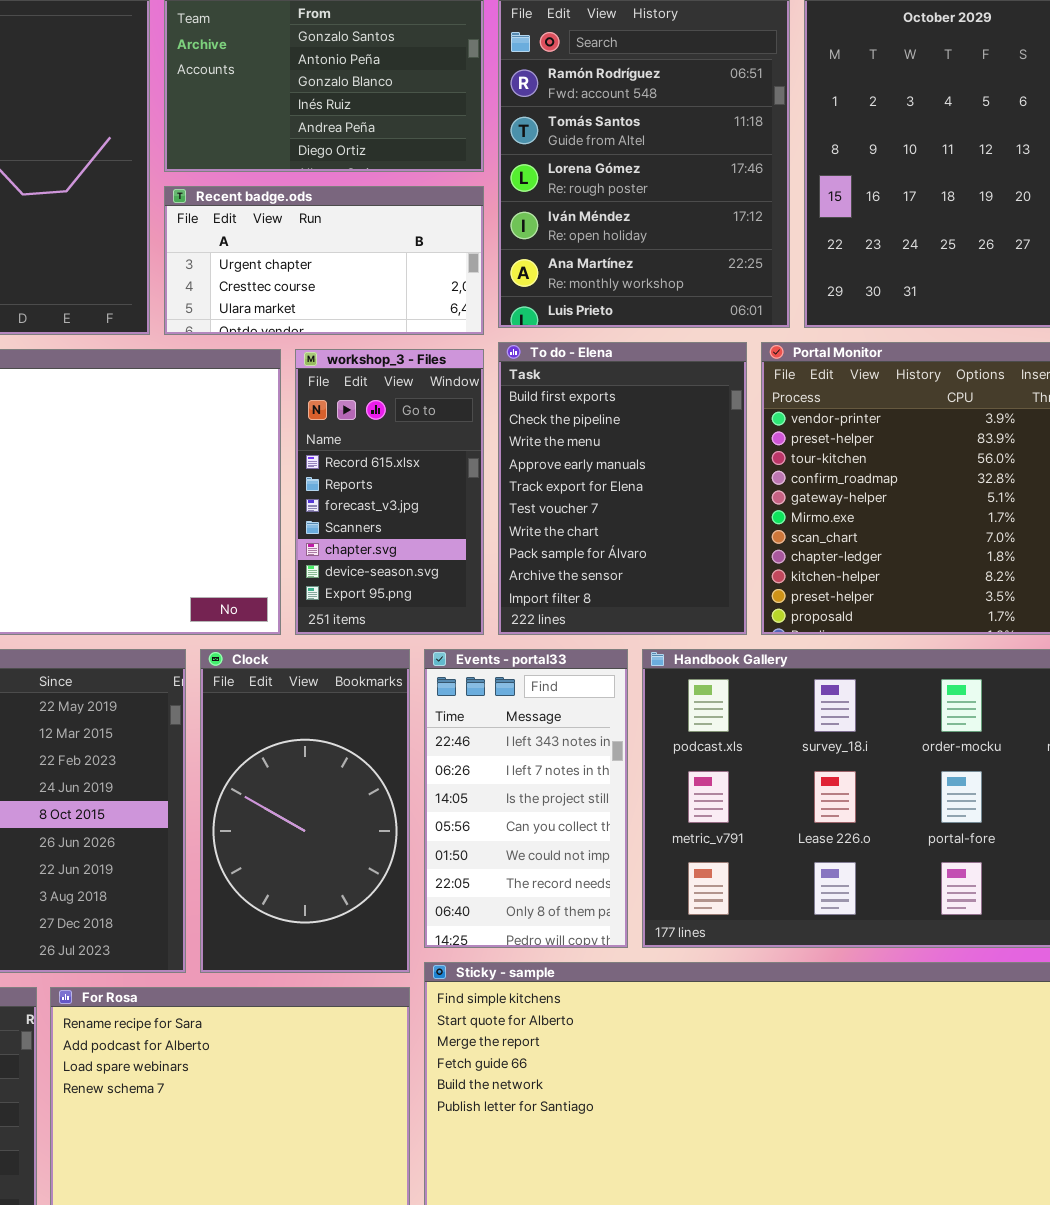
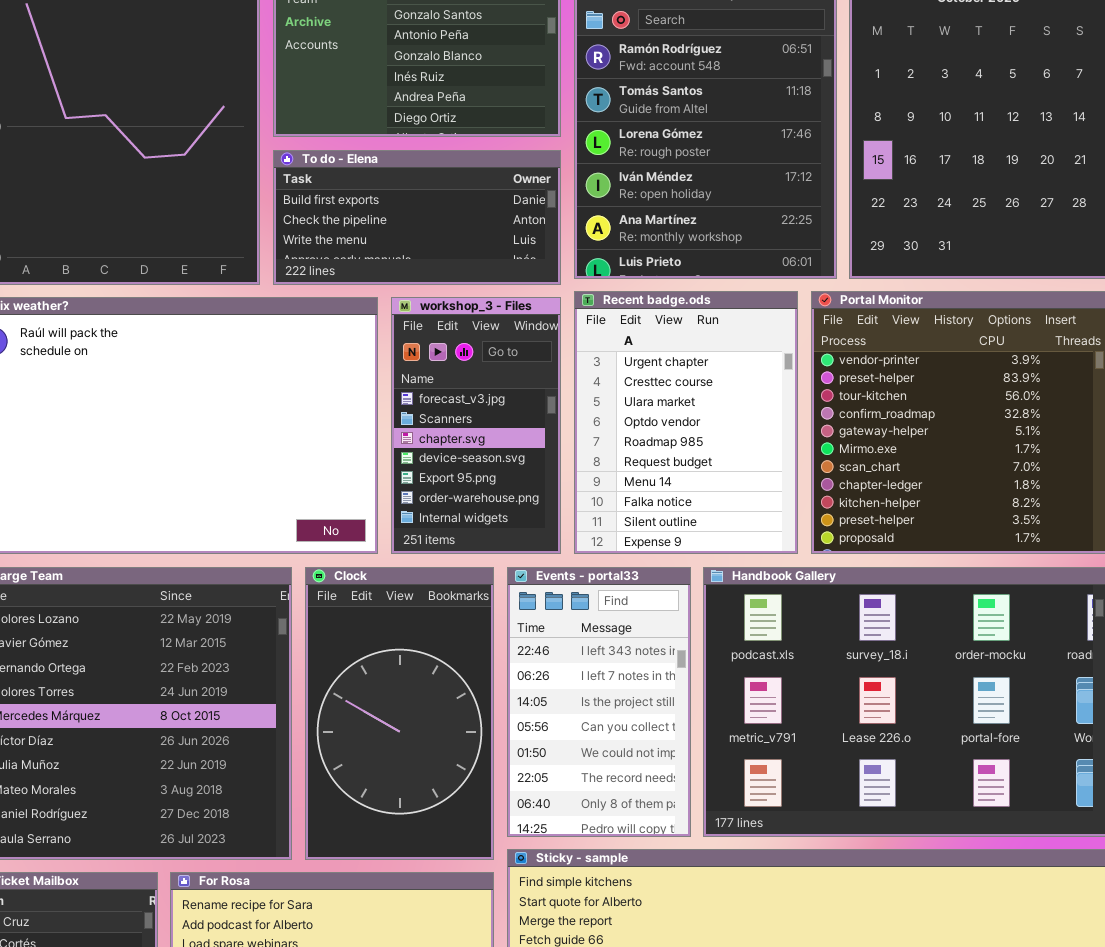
Recent badge.ods: [164,186,484,335] -> [574,291,798,554], moved, resized
To do - Elena: [498,342,747,635] -> [273,150,561,285], moved, resized
workshop_3 - Files: [295,349,484,635] -> [391,297,561,554], scrolled down 2 rows

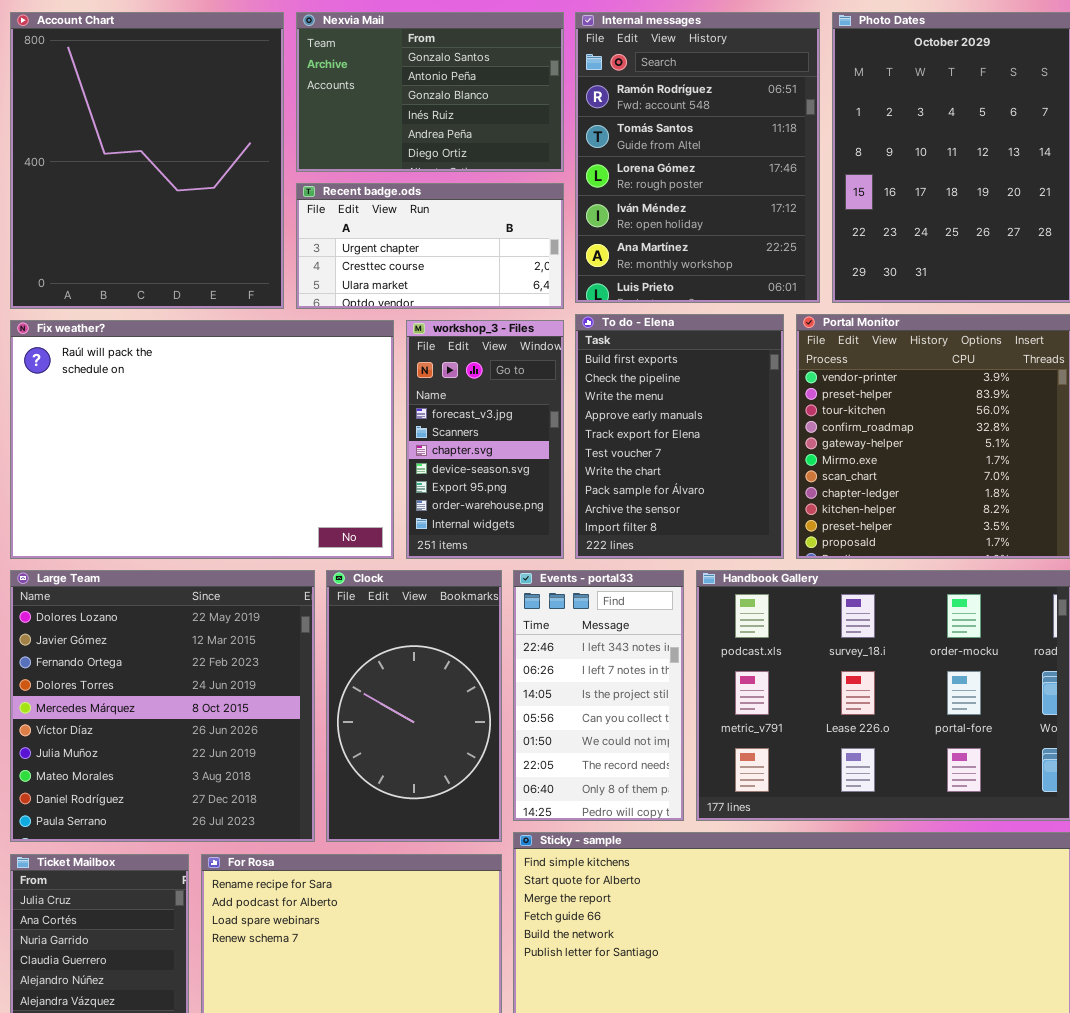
To do - Elena: [273,150,561,285] -> [575,314,784,559], moved, resized
Recent badge.ods: [574,291,798,554] -> [296,183,564,309], moved, resized

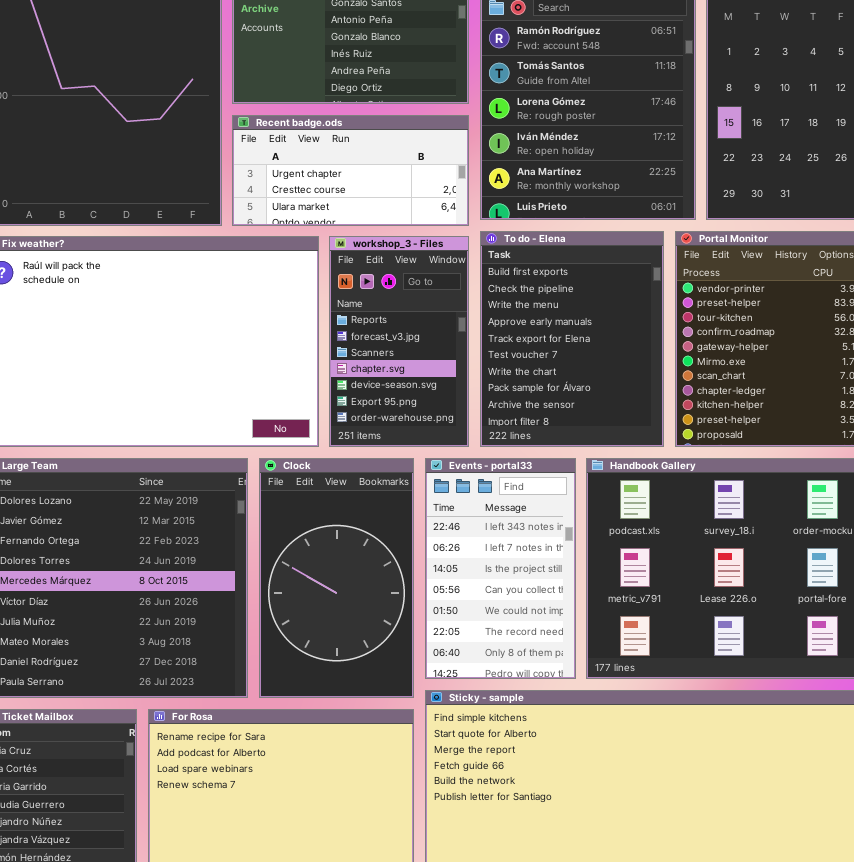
workshop_3 - Files: [406,320,564,559] -> [329,236,469,447], scrolled up 1 row

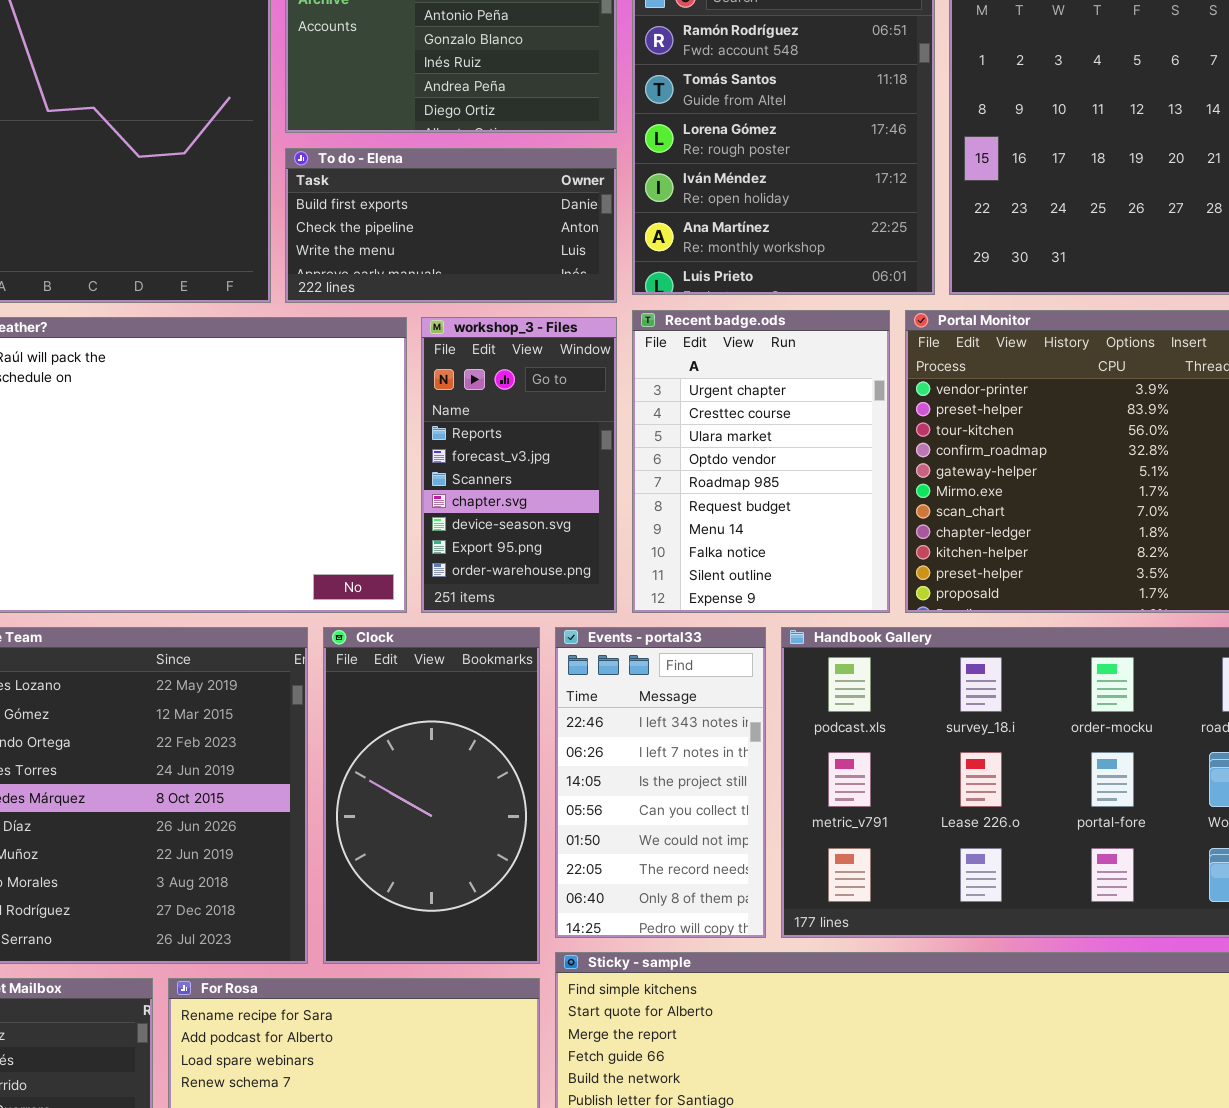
Recent badge.ods: [232,115,469,226] -> [632,310,890,613], moved, resized
To do - Elena: [480,231,664,447] -> [285,148,617,303], moved, resized

